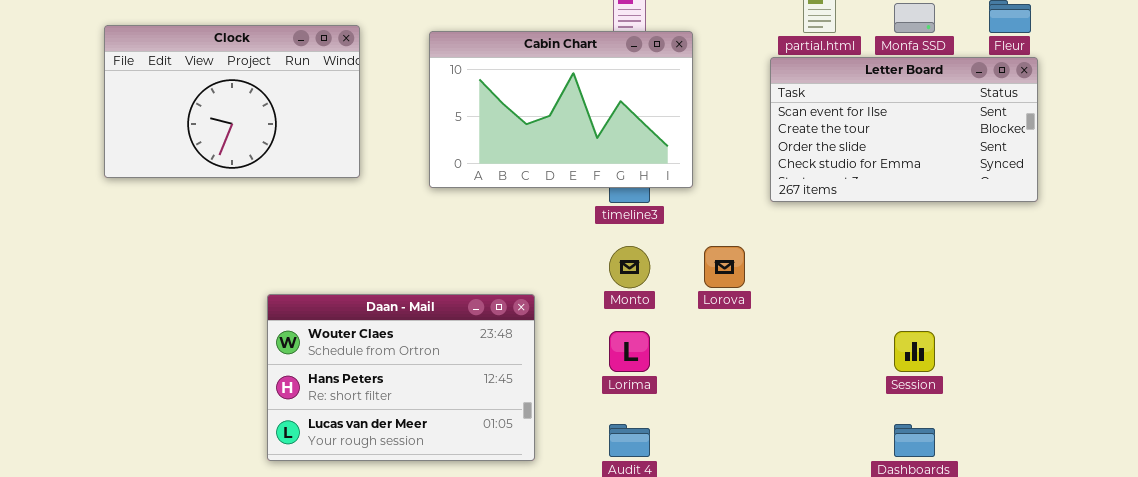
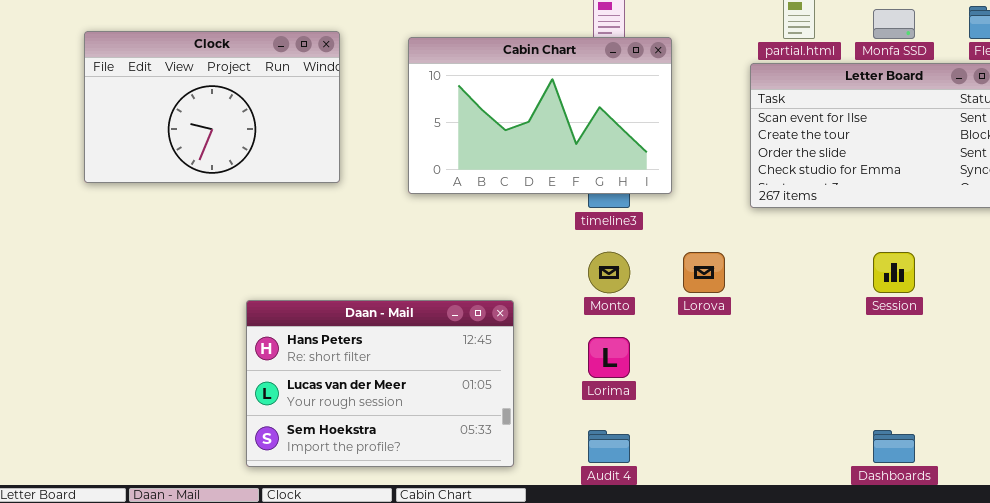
Daan - Mail: [267,294,535,461] -> [246,300,514,467], scrolled down 1 row
Session: [894,331,935,372] -> [873,252,915,293], moved

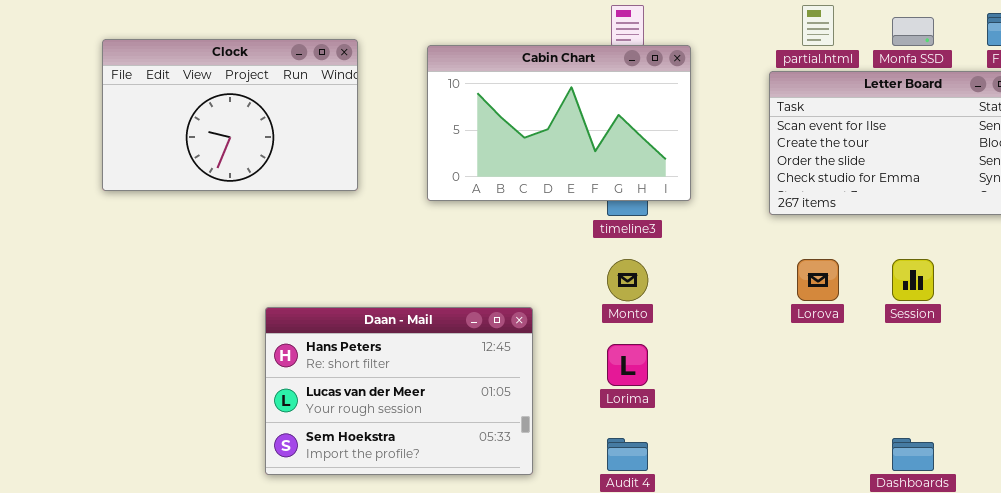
Lorova: [683,252,725,293] -> [797,259,839,301], moved

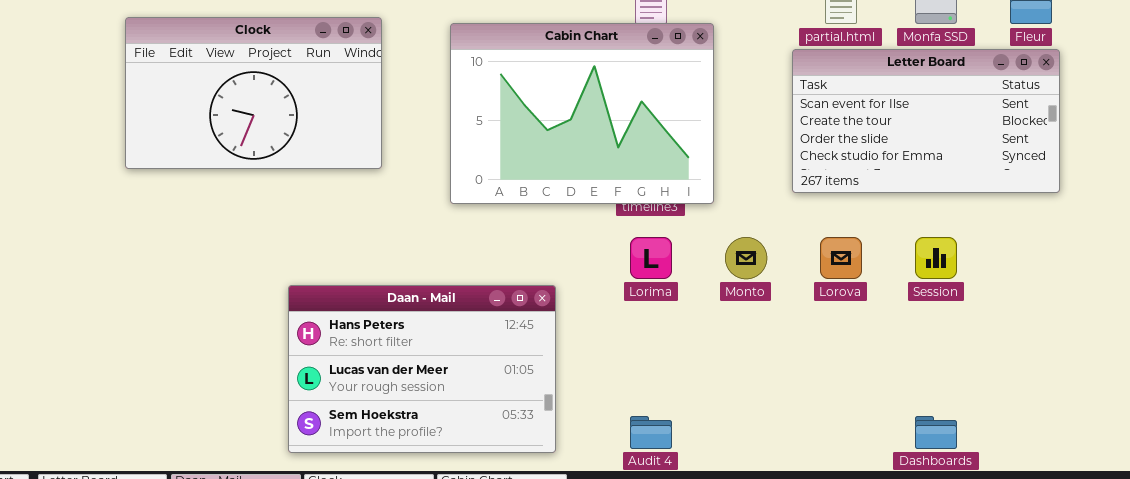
Cabin Chart: [427,45,691,201] -> [450,23,714,204], resized
Monto: [607,259,648,301] -> [725,237,767,279], moved
Lorima: [607,344,648,386] -> [630,237,672,279], moved

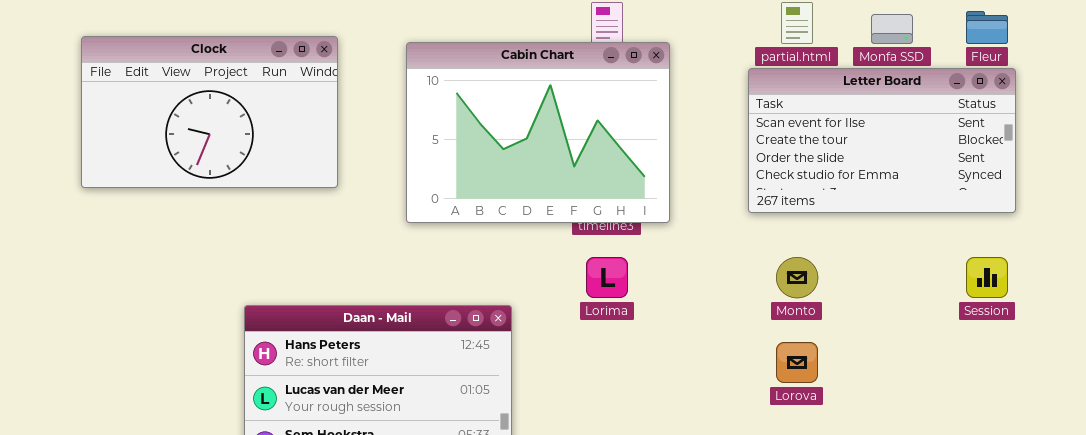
Monto: [725,237,767,279] -> [776,257,818,298], moved
Lorova: [820,237,862,279] -> [776,342,818,383], moved
Session: [915,237,957,279] -> [966,257,1008,298], moved

